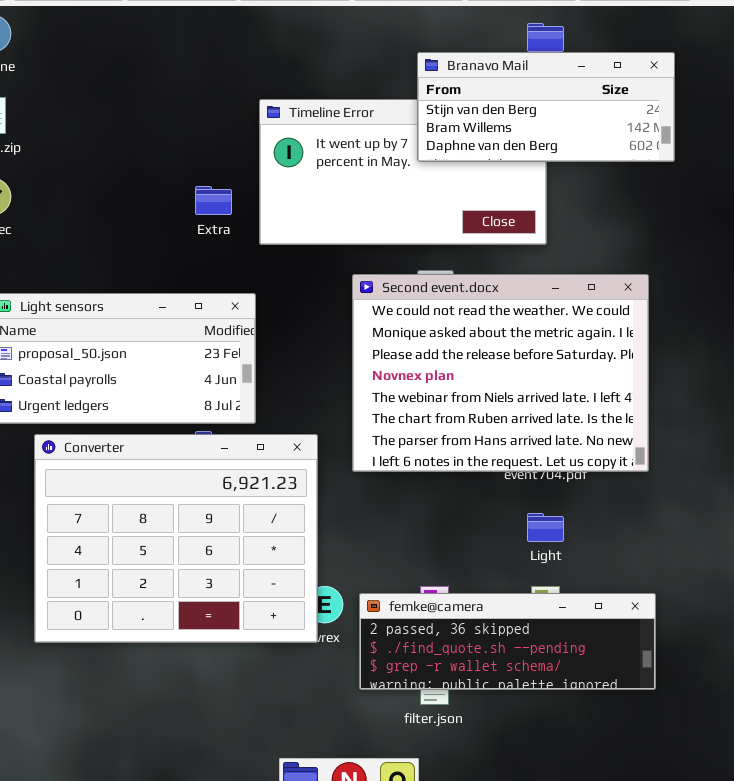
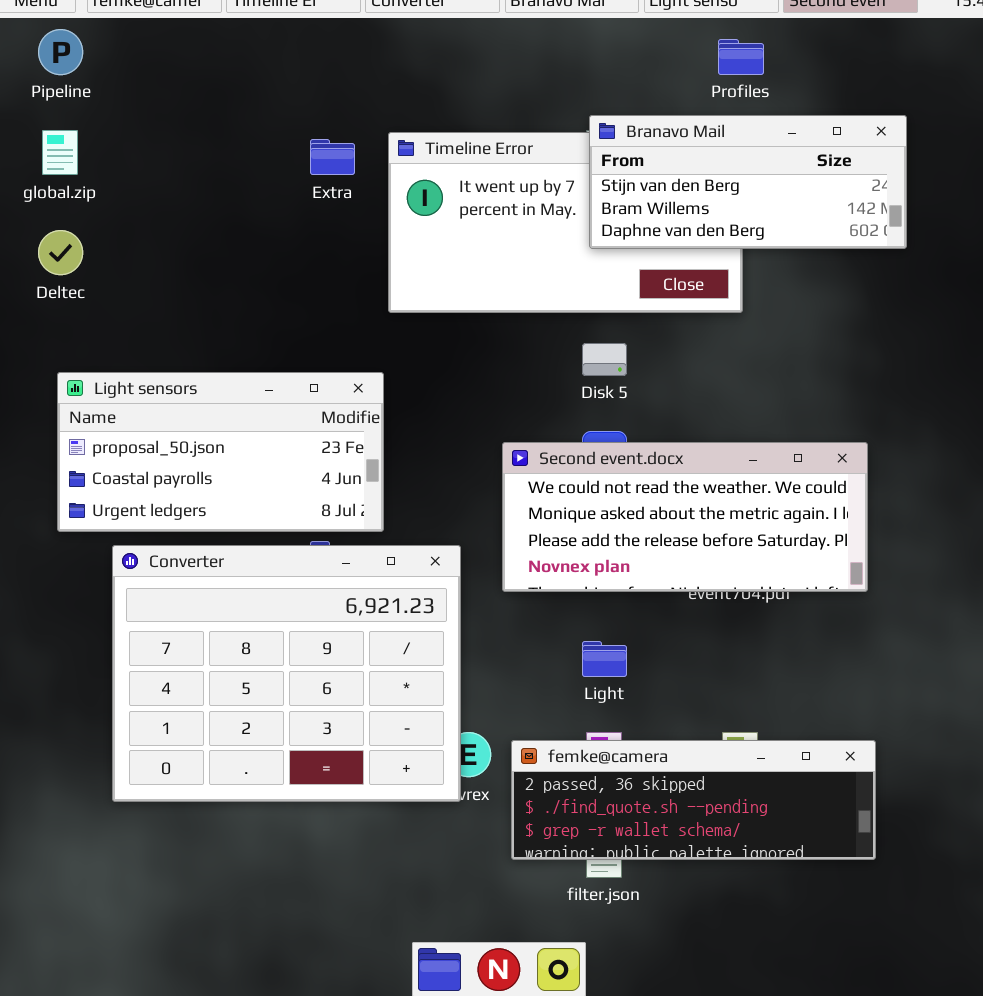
Branavo Mail: [417,52,675,162] -> [589,115,907,249], moved
Extra: [195,186,232,215] -> [310,139,355,175], moved
Second event.docx: [352,274,649,472] -> [502,442,868,592], resized
Light: [527,513,564,542] -> [582,641,627,677], moved

